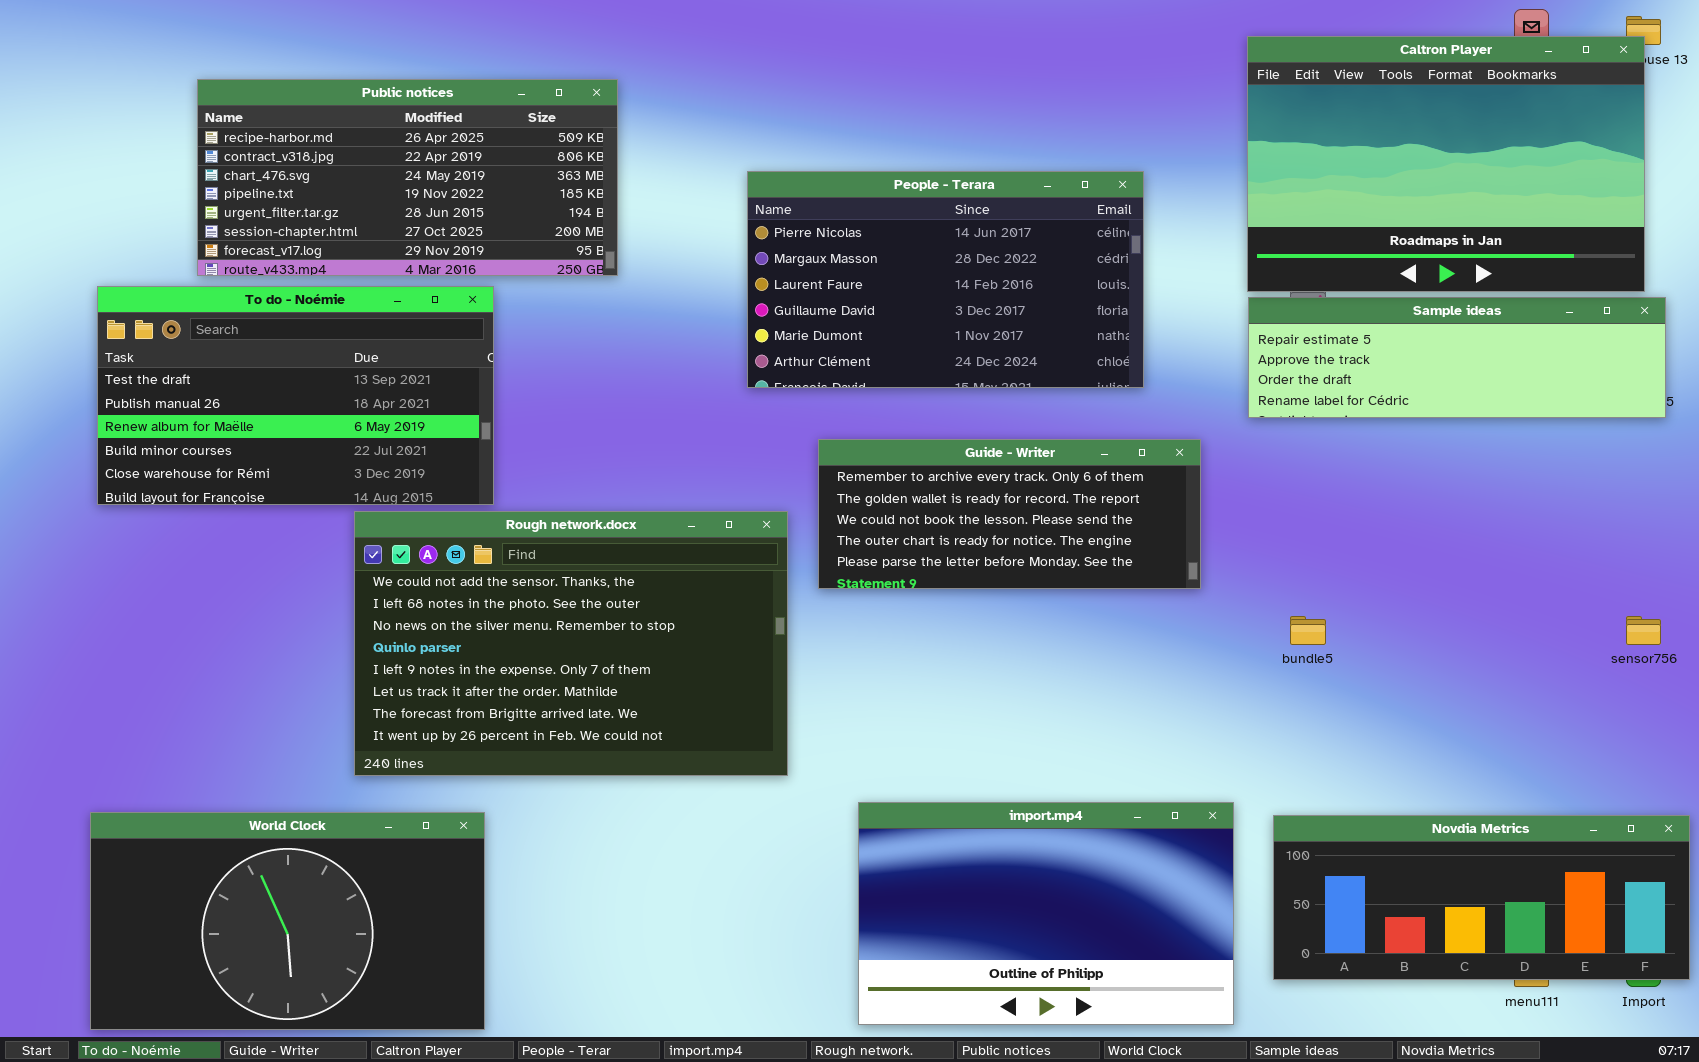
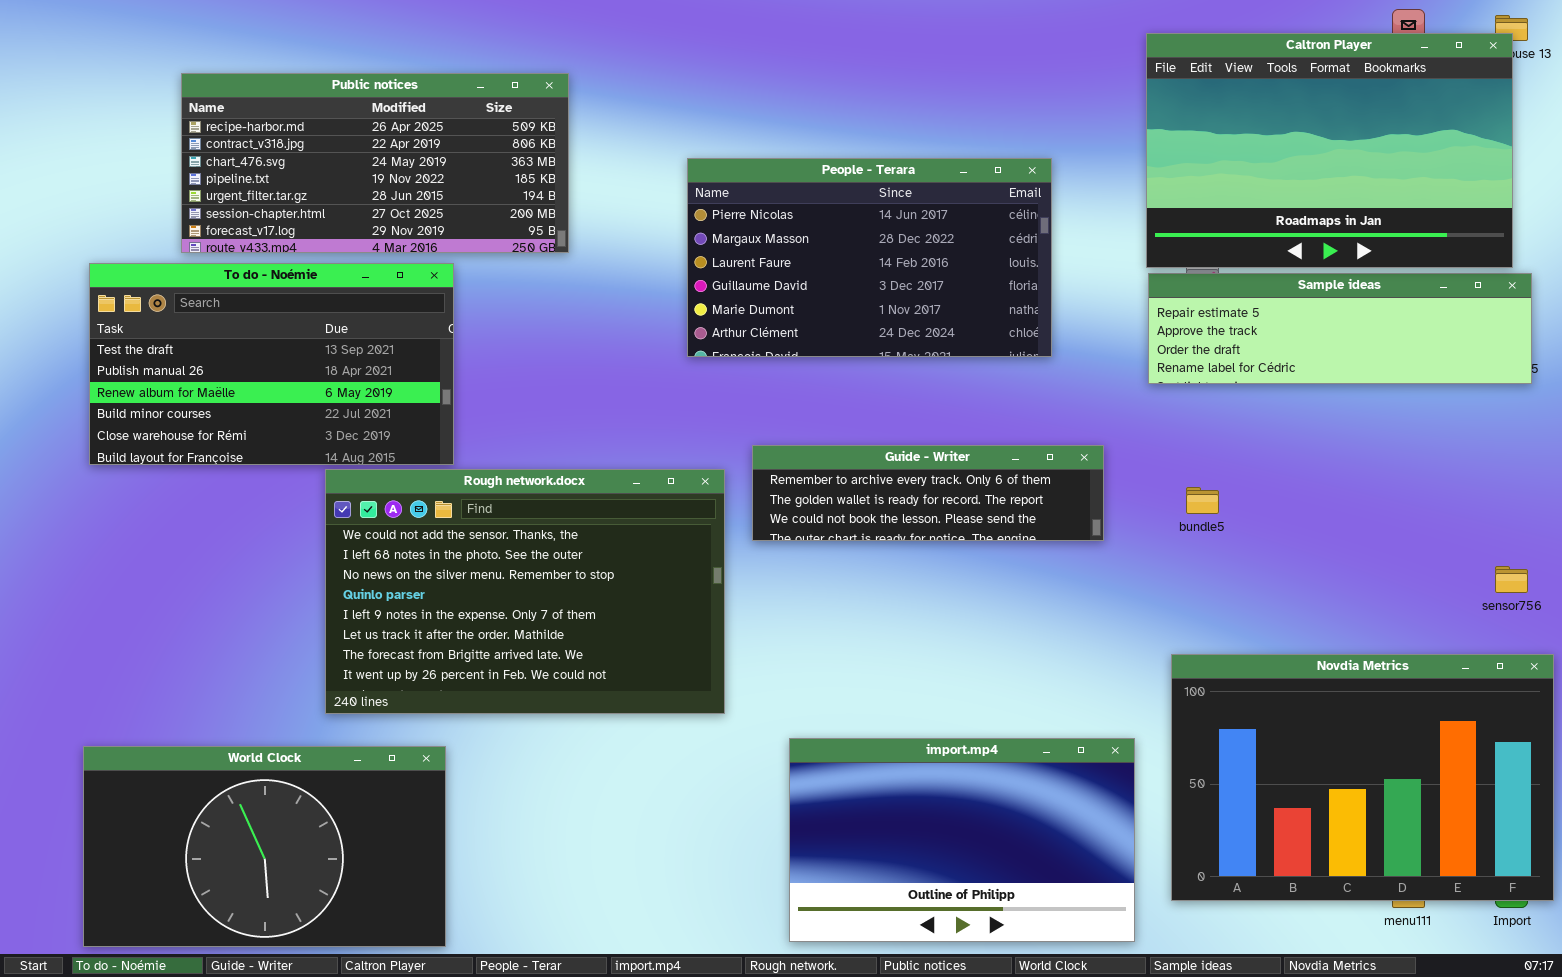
Guide - Writer: [818,439,1201,589] -> [752,445,1104,541], resized
bundle5: [1290,616,1326,645] -> [1186,487,1219,514], moved
Novdia Metrics: [1273,815,1690,980] -> [1171,654,1554,901], resized

